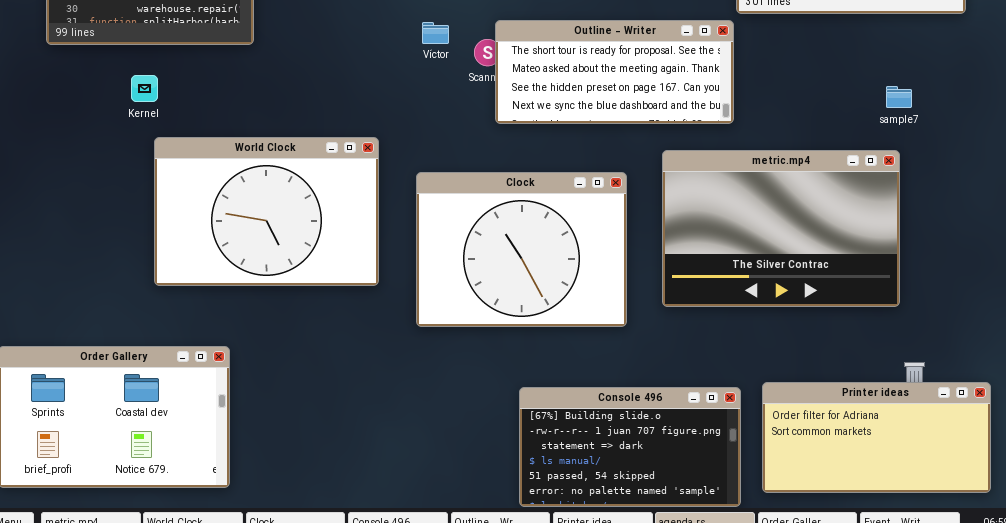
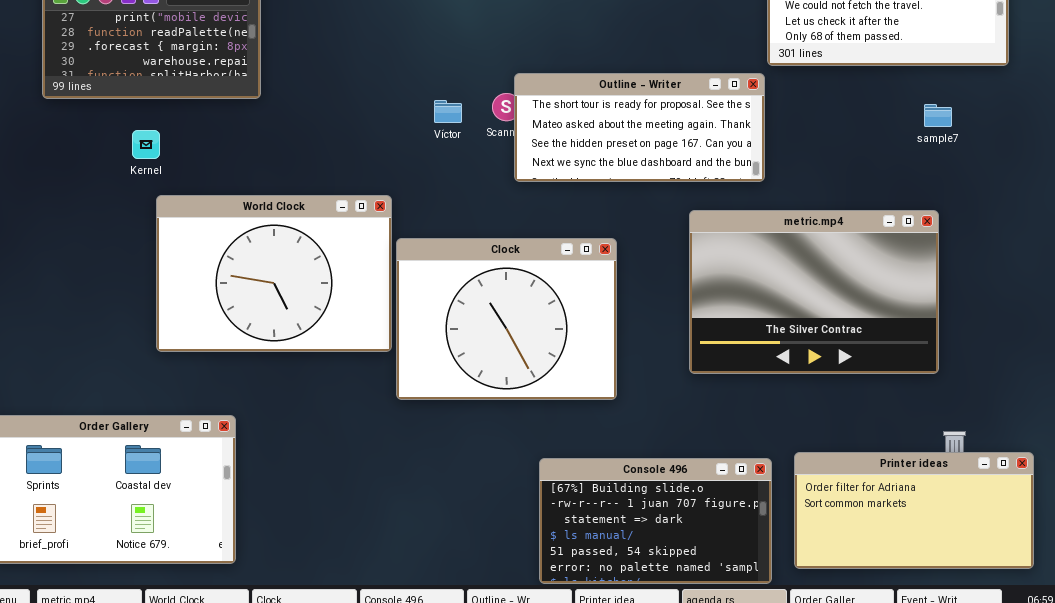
Víctor: [422,22,449,44] -> [434,100,462,123], moved
sample7: [886,86,912,108] -> [924,104,952,127], moved
Clock: [416,172,627,327] -> [396,238,617,400], moved

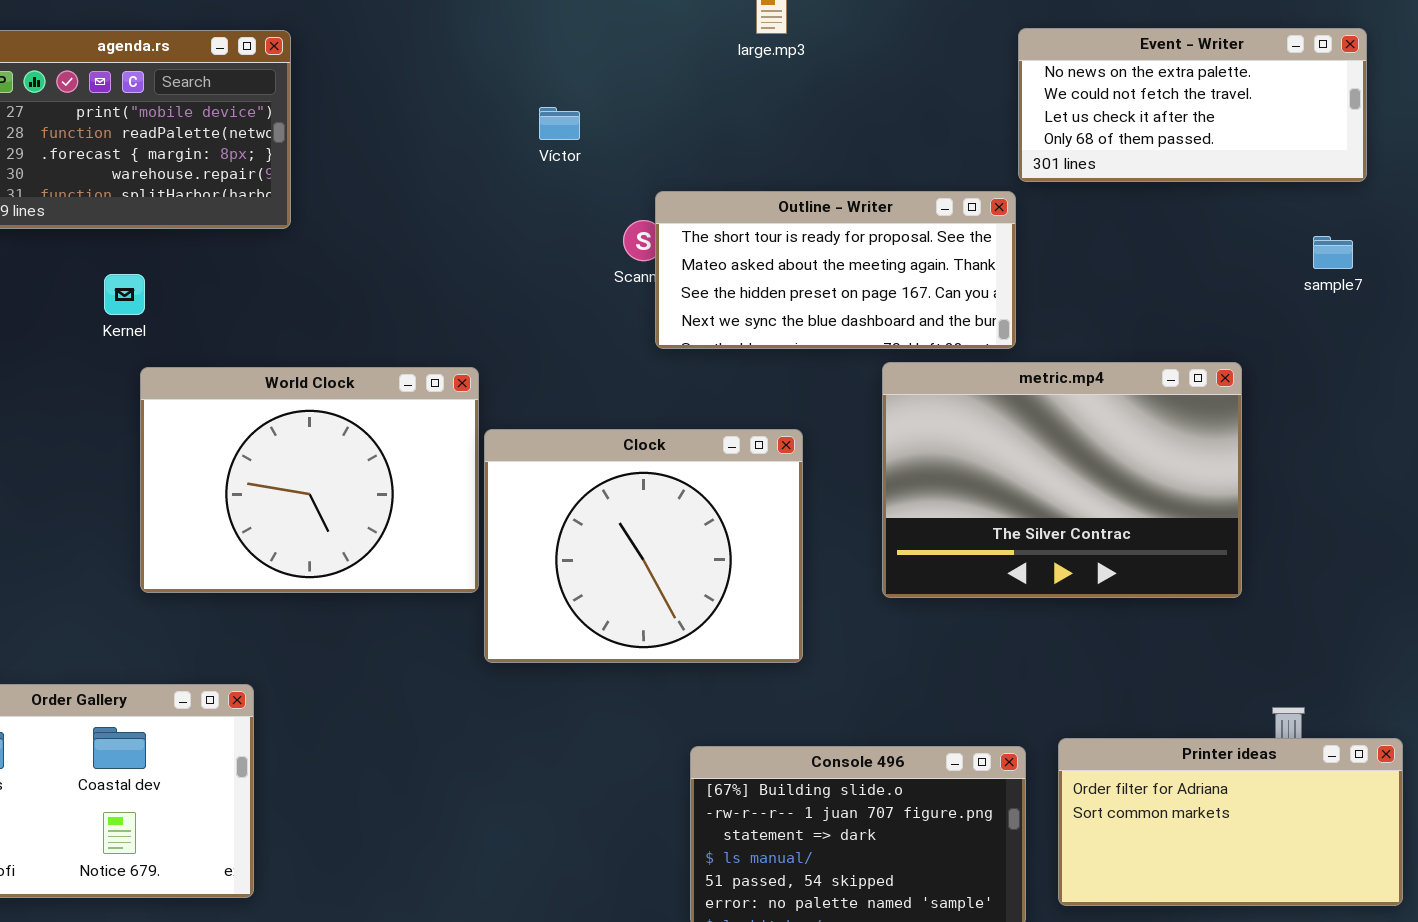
Víctor: [434,100,462,123] -> [539,107,580,140], moved
sample7: [924,104,952,127] -> [1313,236,1353,269], moved
metric.mp4: [689,210,939,374] -> [882,362,1242,598], moved

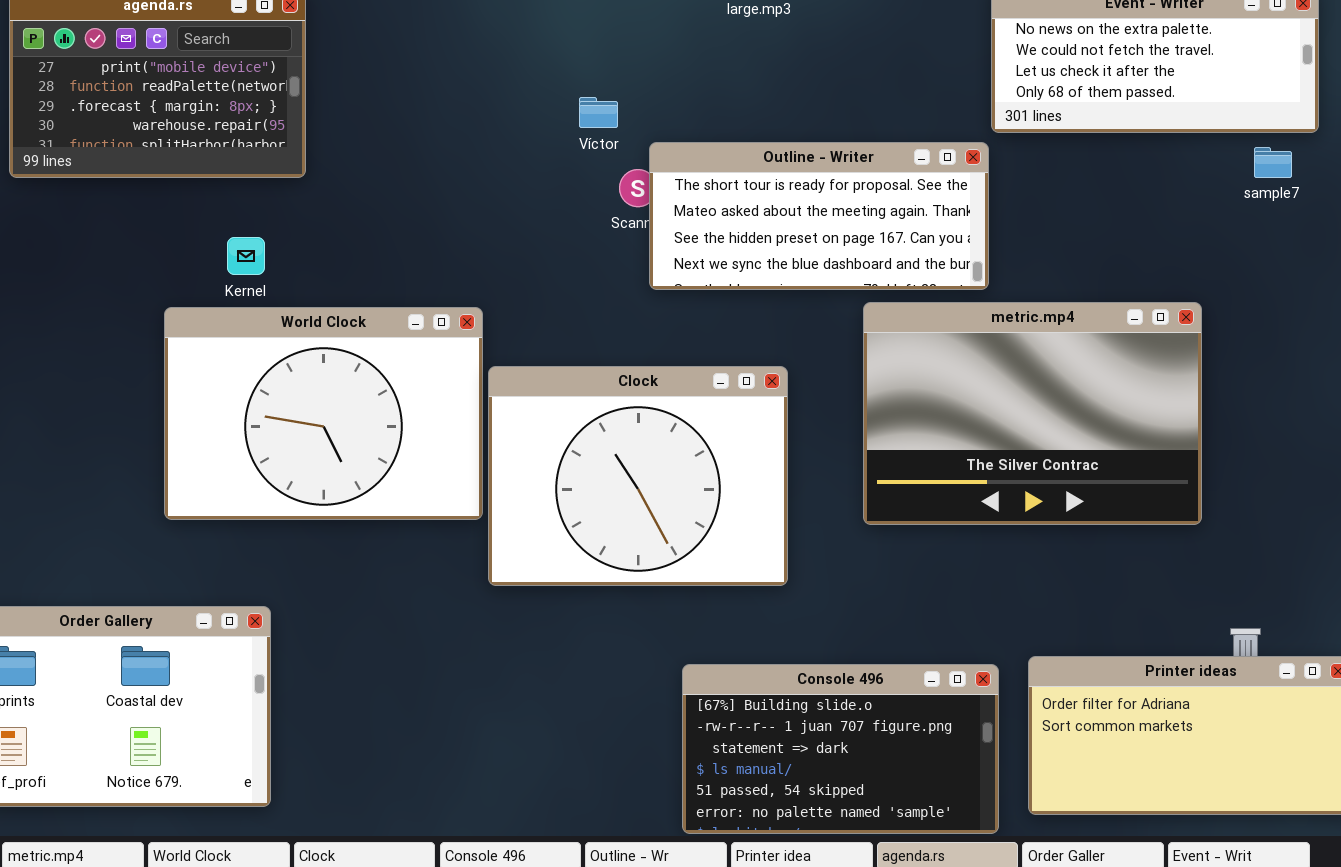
Víctor: [539,107,580,140] -> [579,97,618,128], moved
sample7: [1313,236,1353,269] -> [1254,147,1292,178], moved
Kernel: [104,274,145,315] -> [227,237,265,275], moved

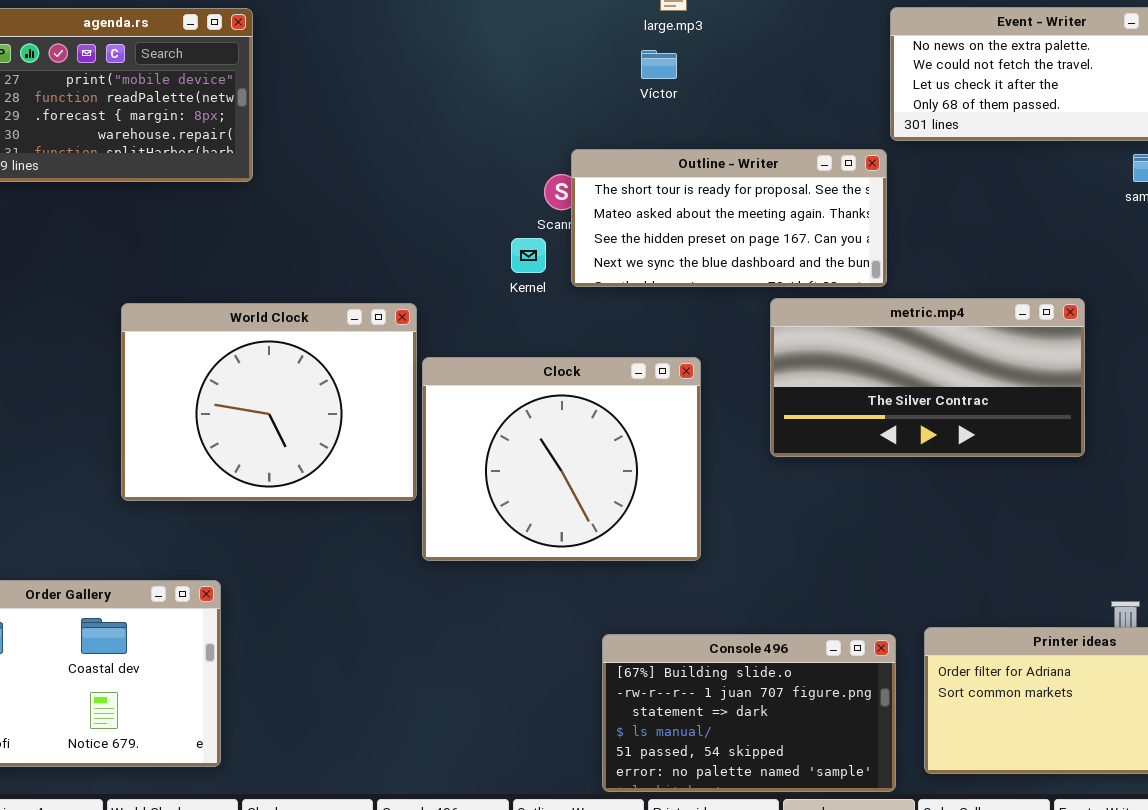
Víctor: [579,97,618,128] -> [641,50,677,79], moved
Kernel: [227,237,265,275] -> [511,238,546,273], moved
metric.mp4: [863,302,1202,525] -> [770,298,1085,457], resized

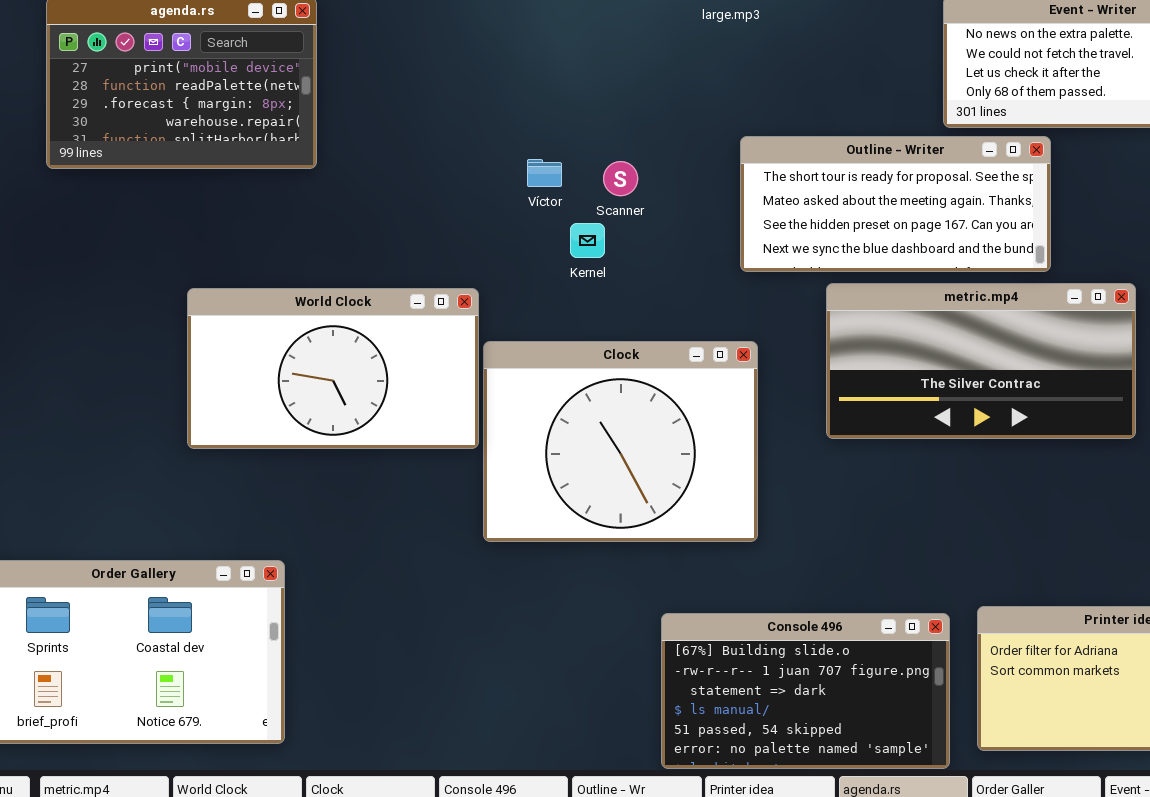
Víctor: [641,50,677,79] -> [527,159,562,187], moved
Outline - Writer: [571,149,887,287] -> [740,136,1051,272], moved
World Clock: [121,303,417,501] -> [187,288,479,449], resized

